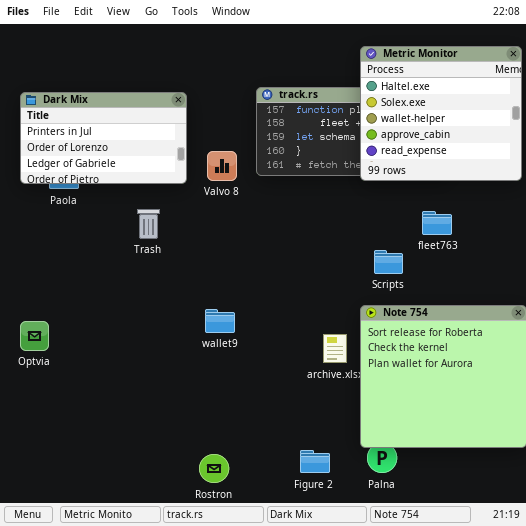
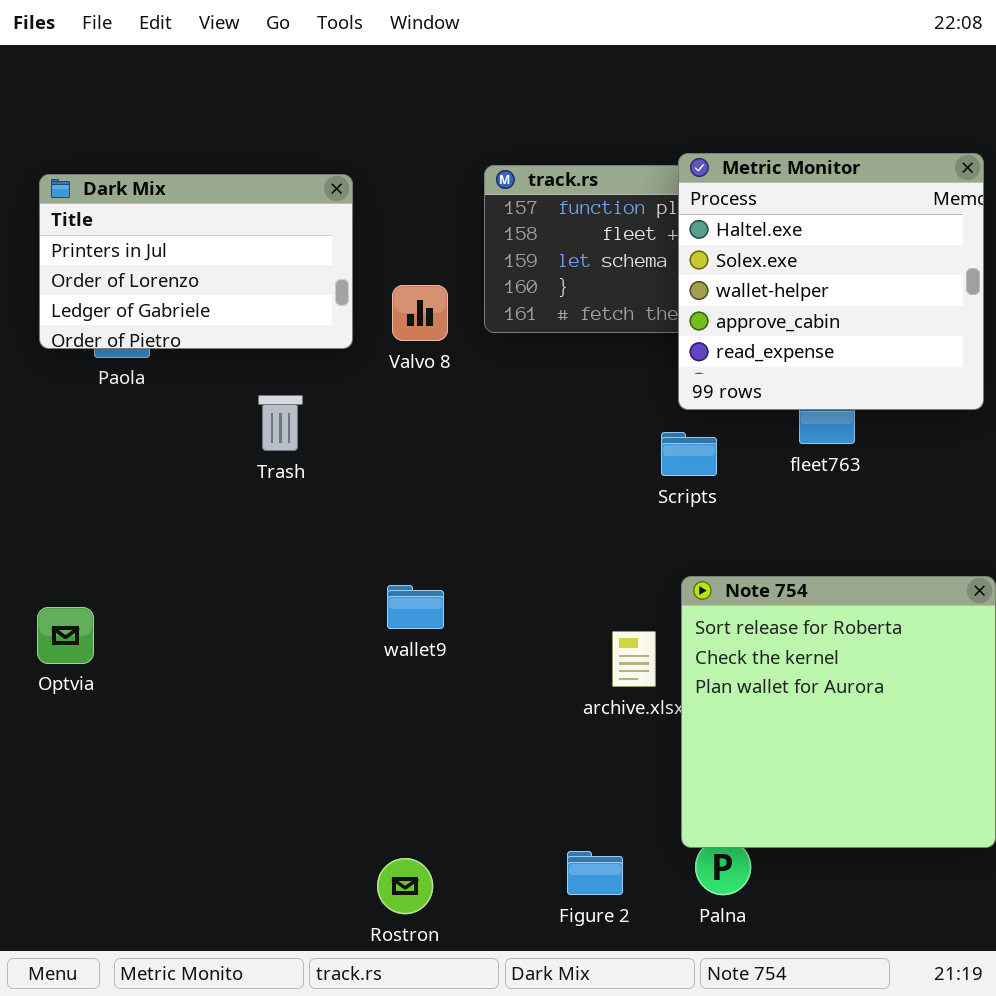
Metric Monitor: [360,46,522,181] -> [678,153,984,410], moved
Scripts: [374,250,403,274] -> [661,432,717,476], moved

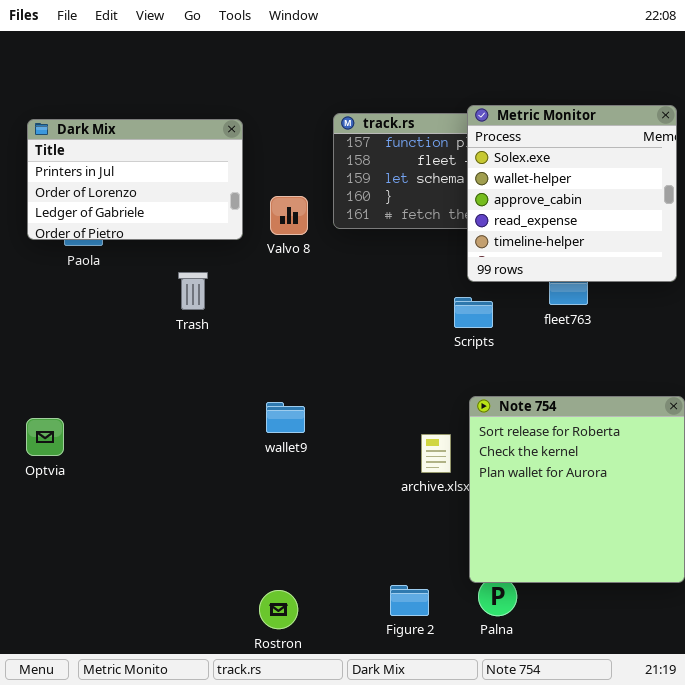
Metric Monitor: [678,153,984,410] -> [467,105,677,282], scrolled down 1 row

